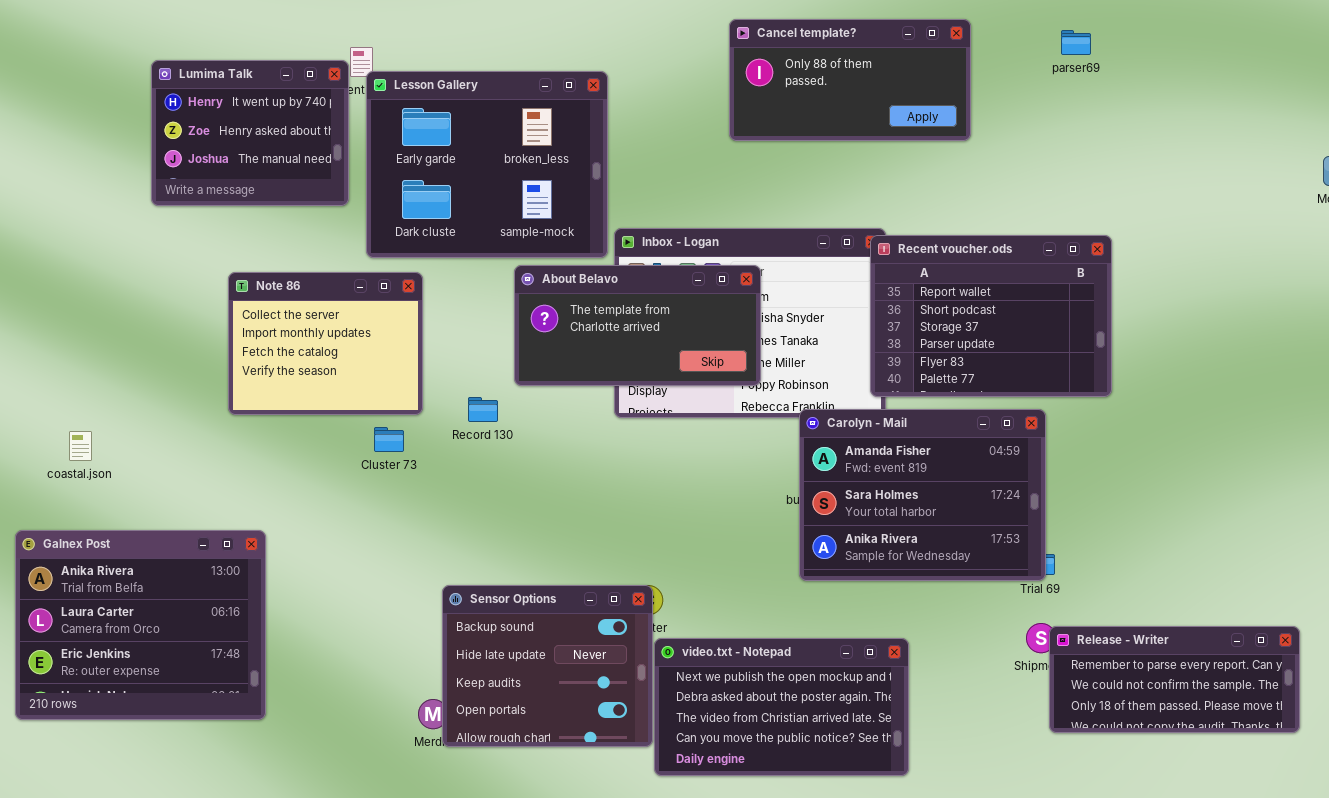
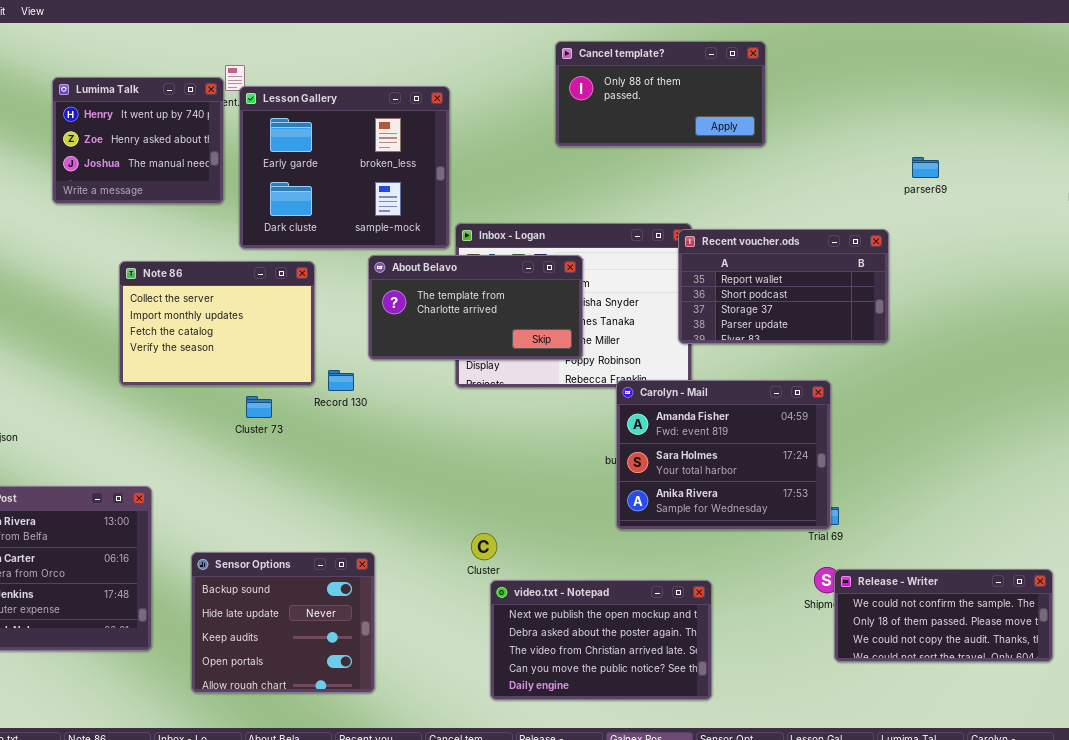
parser69: [1061,30,1091,55] -> [912,157,939,178], moved
Recent voucher.ods: [870,235,1112,397] -> [678,229,889,344], resized
Note 86: [228,272,423,415] -> [119,261,315,386], resized
Sensor Options: [442,585,653,747] -> [191,552,375,693], moved
Release - Writer: [1049,626,1300,733] -> [834,569,1053,662], scrolled down 1 row

